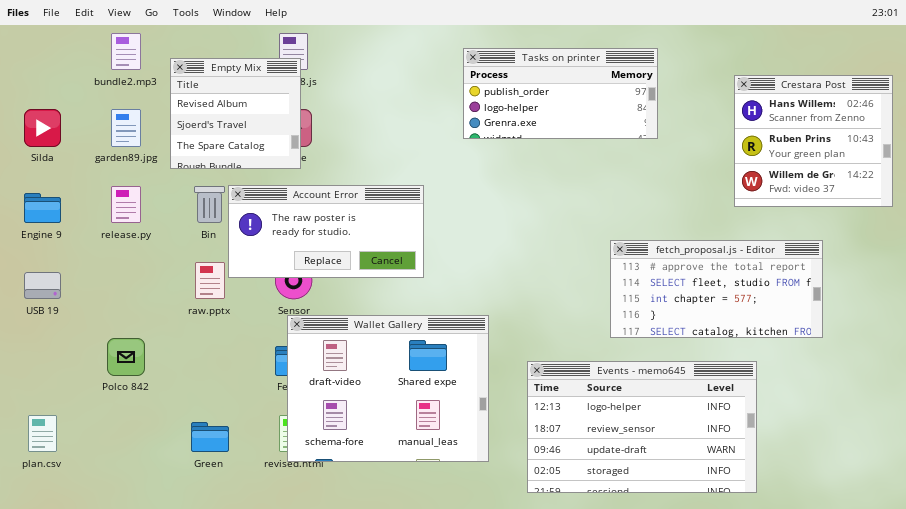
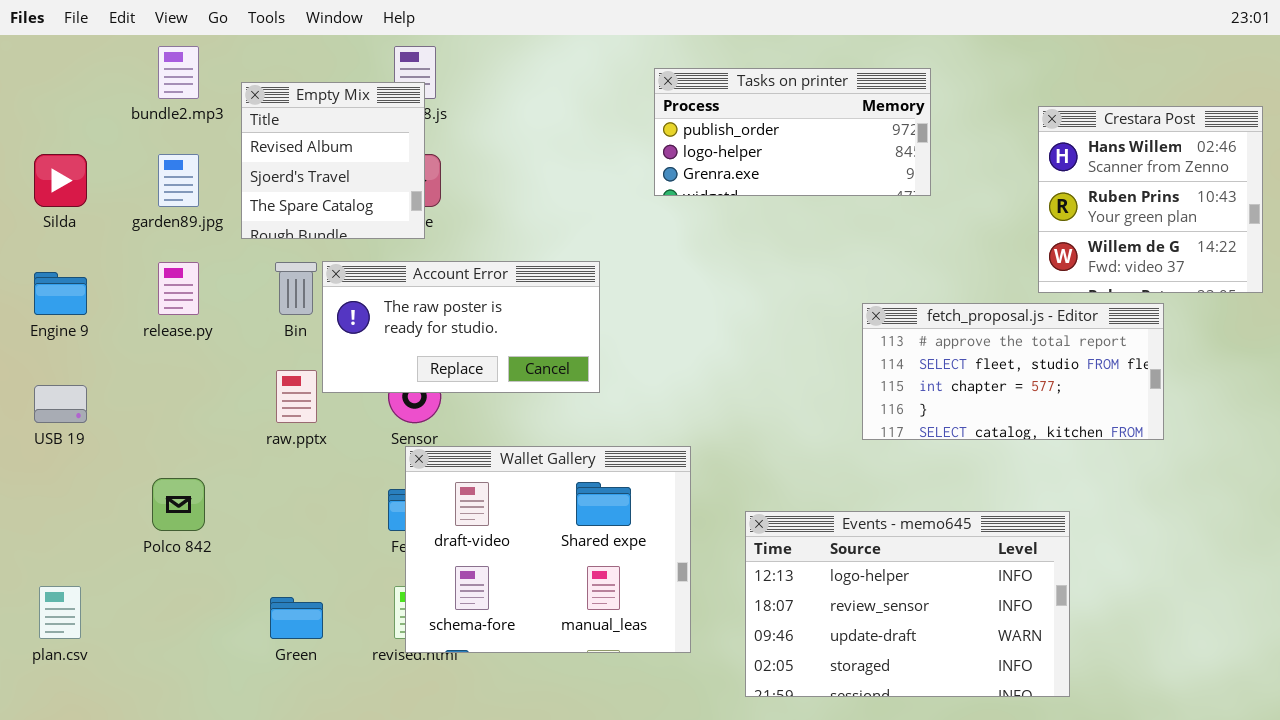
fetch_proposal.js - Editor: [610,240,823,338] -> [862,303,1164,440], moved

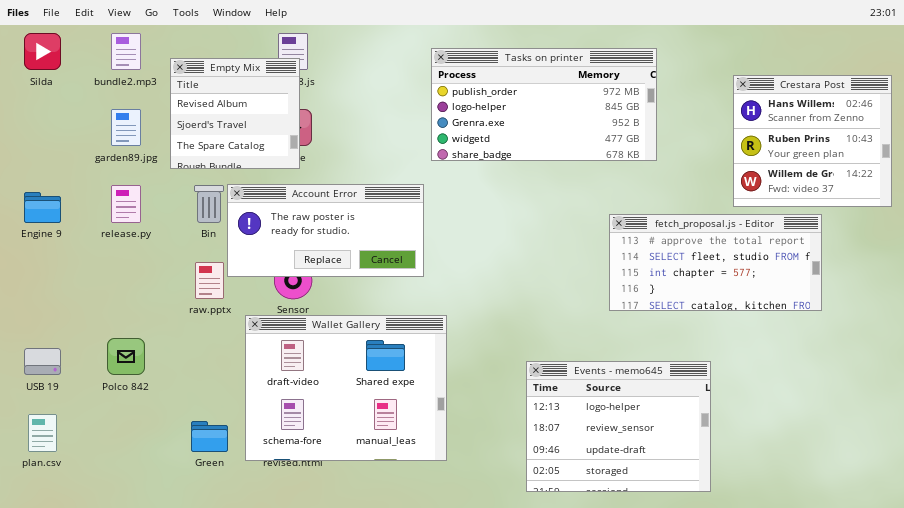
Tasks on printer: [654,68,931,196] -> [431,48,657,161], resized
Silda: [34,154,87,207] -> [24,33,61,70], moved
USB 19: [34,385,87,423] -> [24,348,61,375], moved
Wallet Gallery: [405,446,691,653] -> [245,315,447,461], moved
Events - memo645: [745,511,1070,697] -> [526,361,711,492], resized

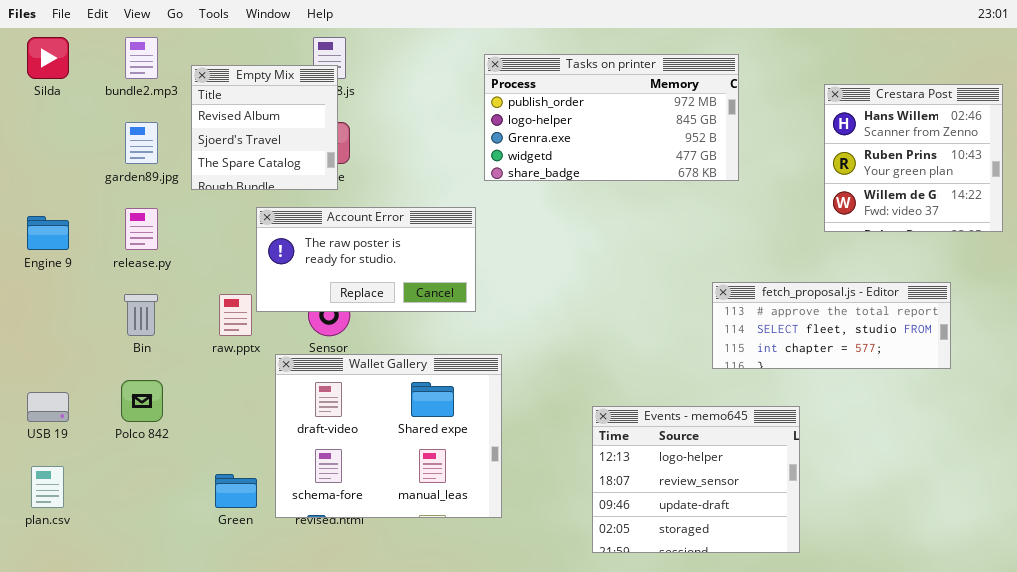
Bin: [194,185,224,223] -> [124,294,158,336], moved
fetch_proposal.js - Editor: [609,214,822,311] -> [712,282,951,369], moved, resized

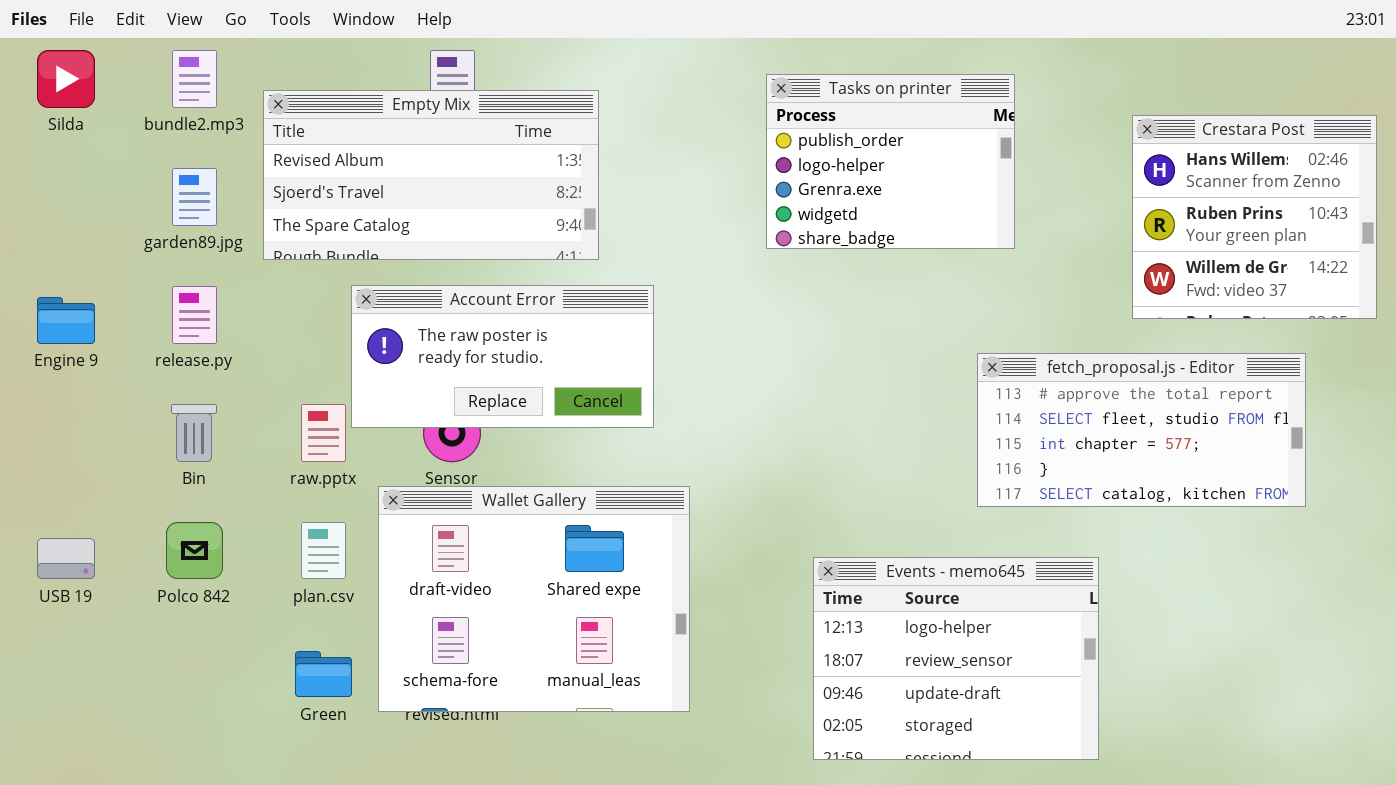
Tasks on printer: [484,54,739,181] -> [766,74,1015,249], resized
Empty Mix: [191,65,338,190] -> [263,90,599,260], resized
fetch_proposal.js - Editor: [712,282,951,369] -> [977,353,1306,507], resized
plan.csv: [31,466,64,508] -> [301,522,346,579], moved

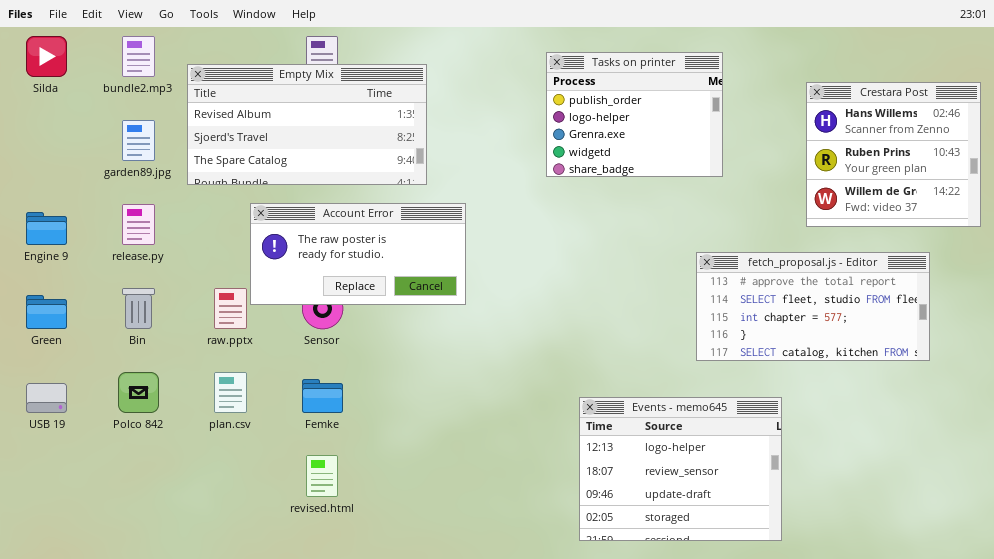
Wallet Gallery: [378,486,690,712] -> none, closed
Green: [295,651,352,697] -> [26,295,67,329], moved

